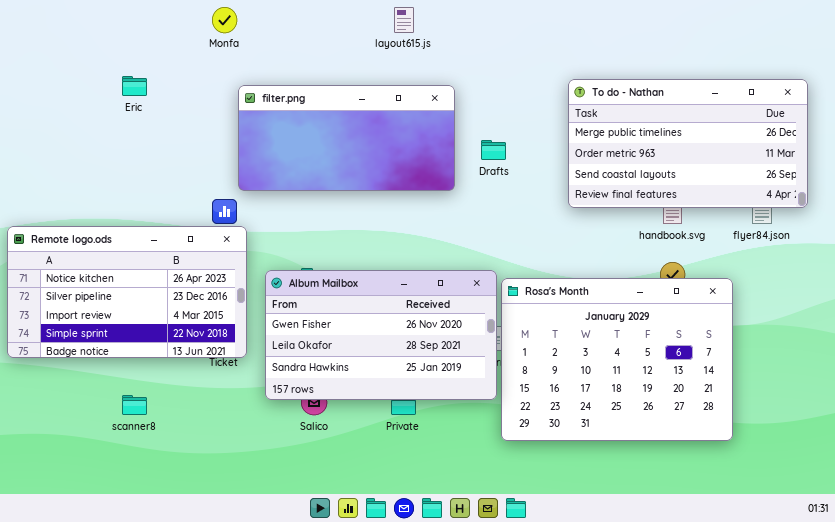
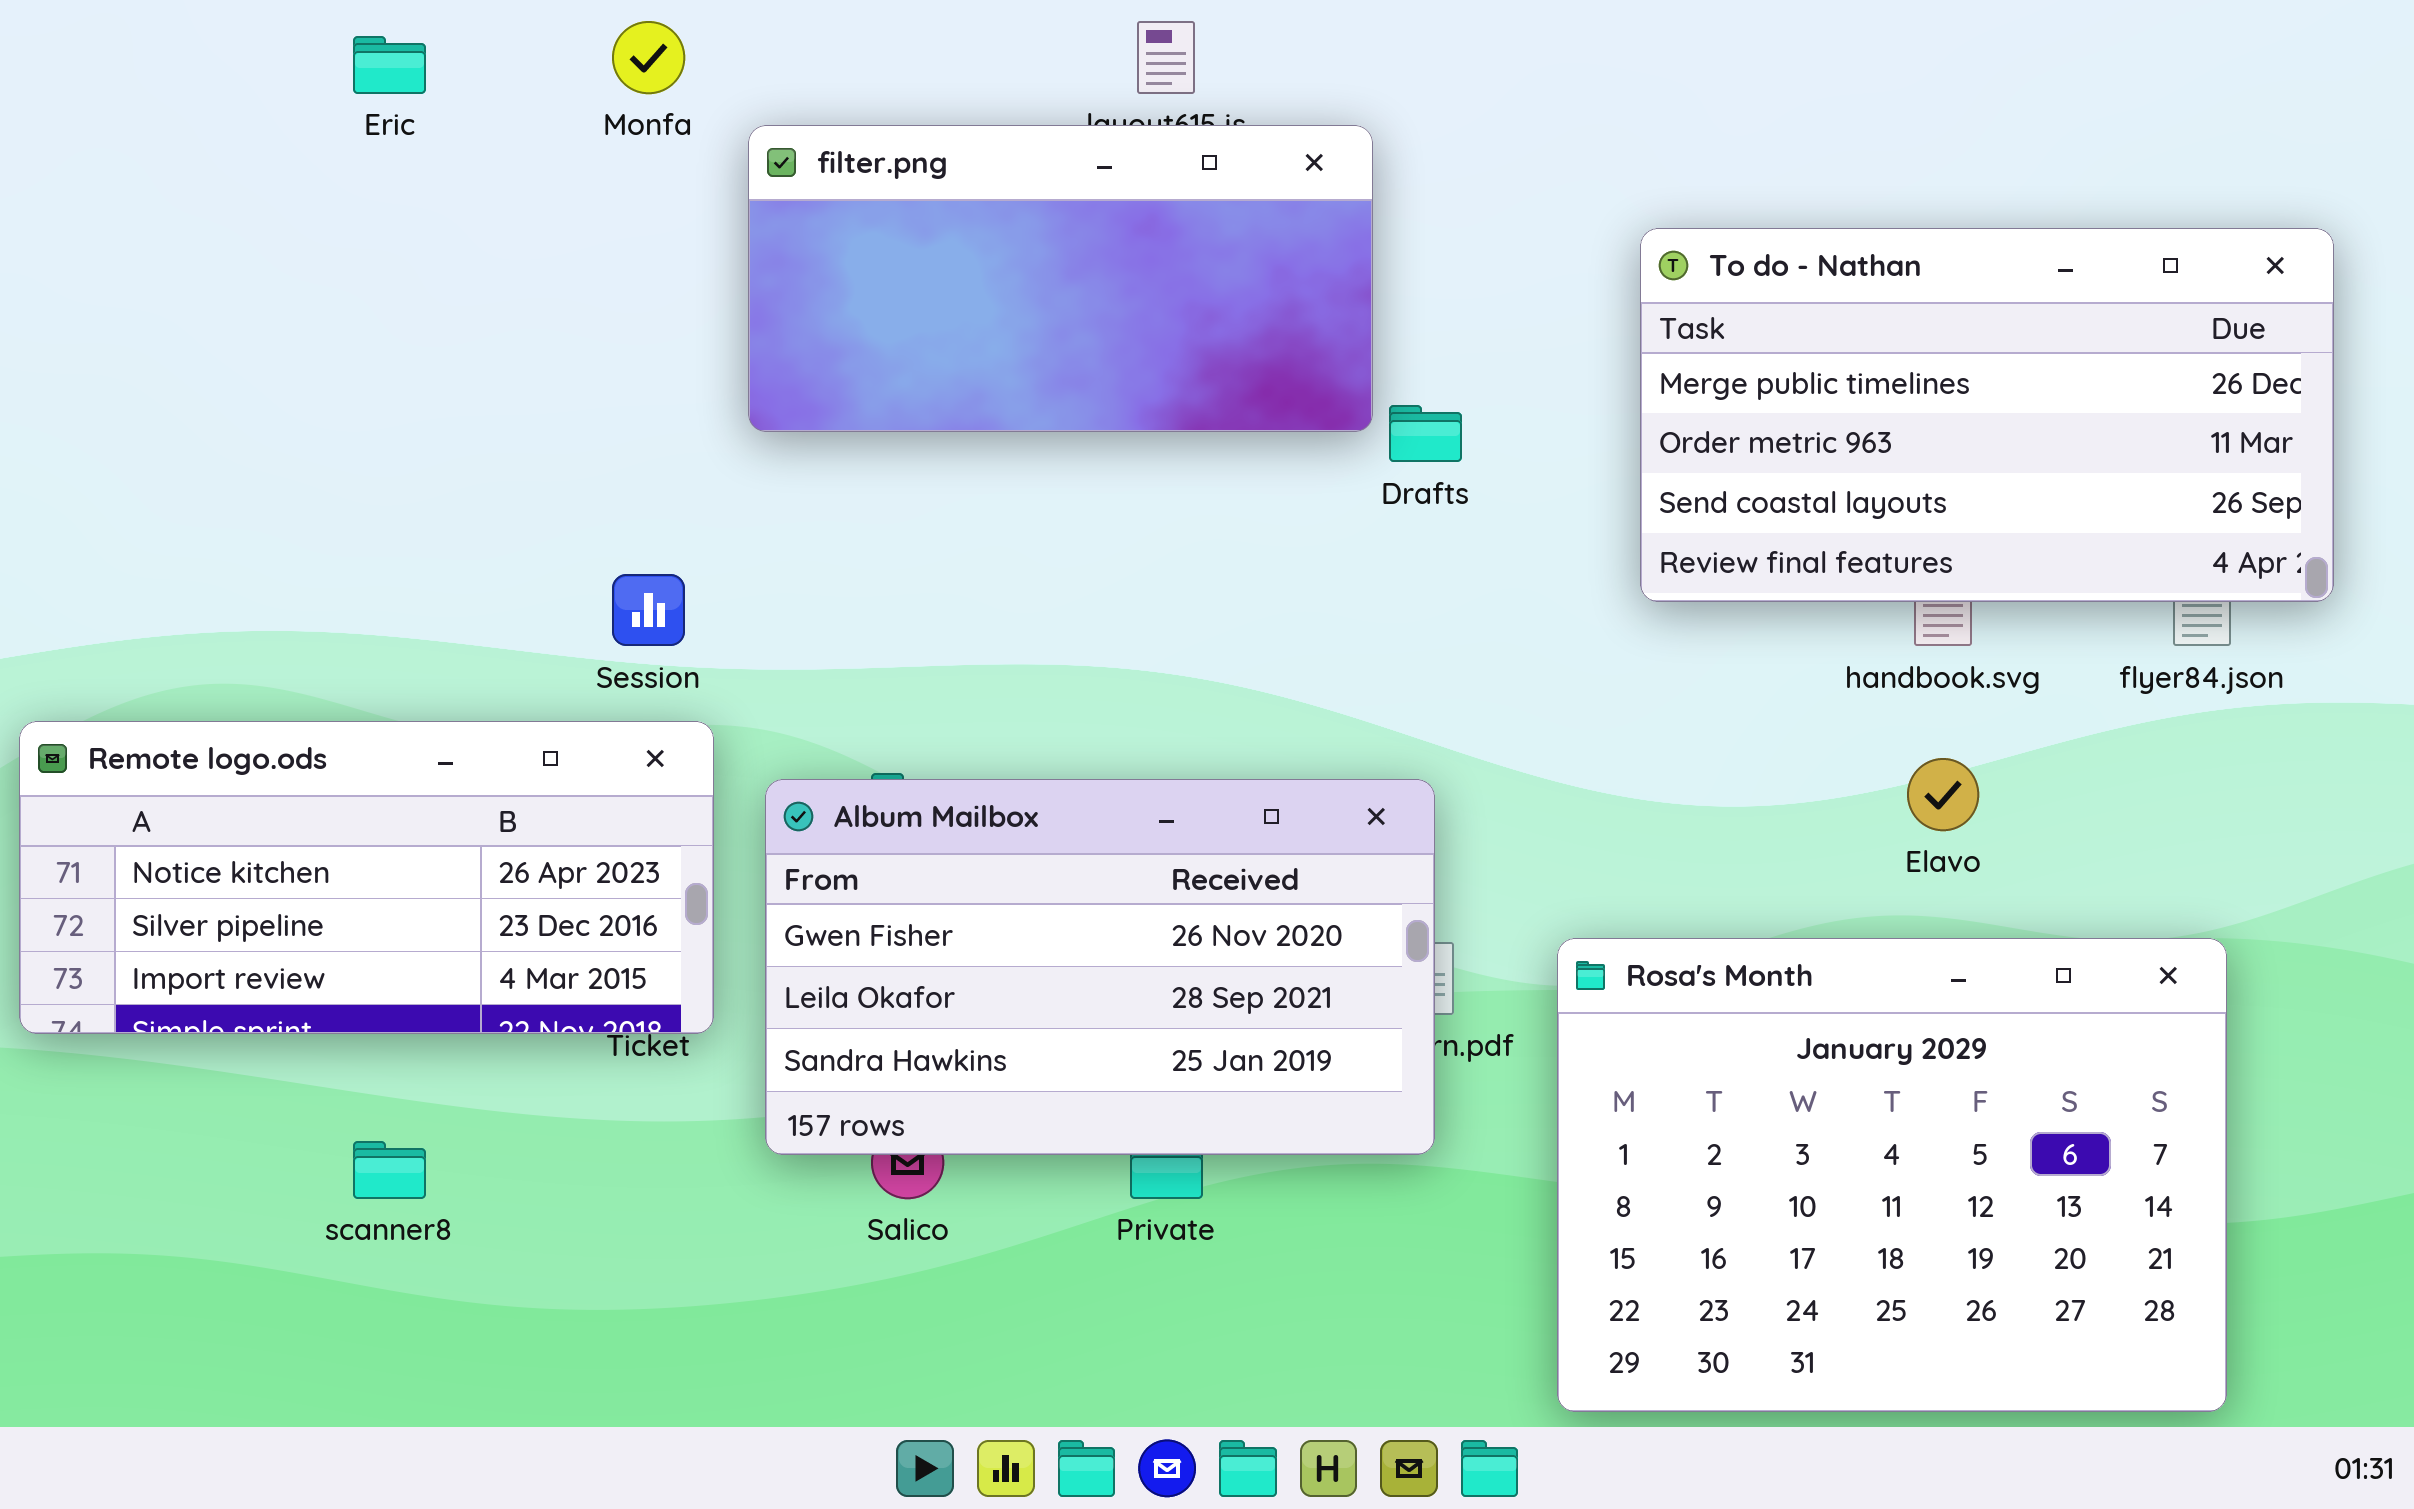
Eric: [122,76,147,96] -> [353,36,426,94], moved
filter.png: [238,85,455,191] -> [748,125,1373,432], moved
Remote logo.ods: [7,226,247,358] -> [19,721,714,1034], resized
Rosa's Month: [501,278,733,441] -> [1557,938,2227,1412], moved

